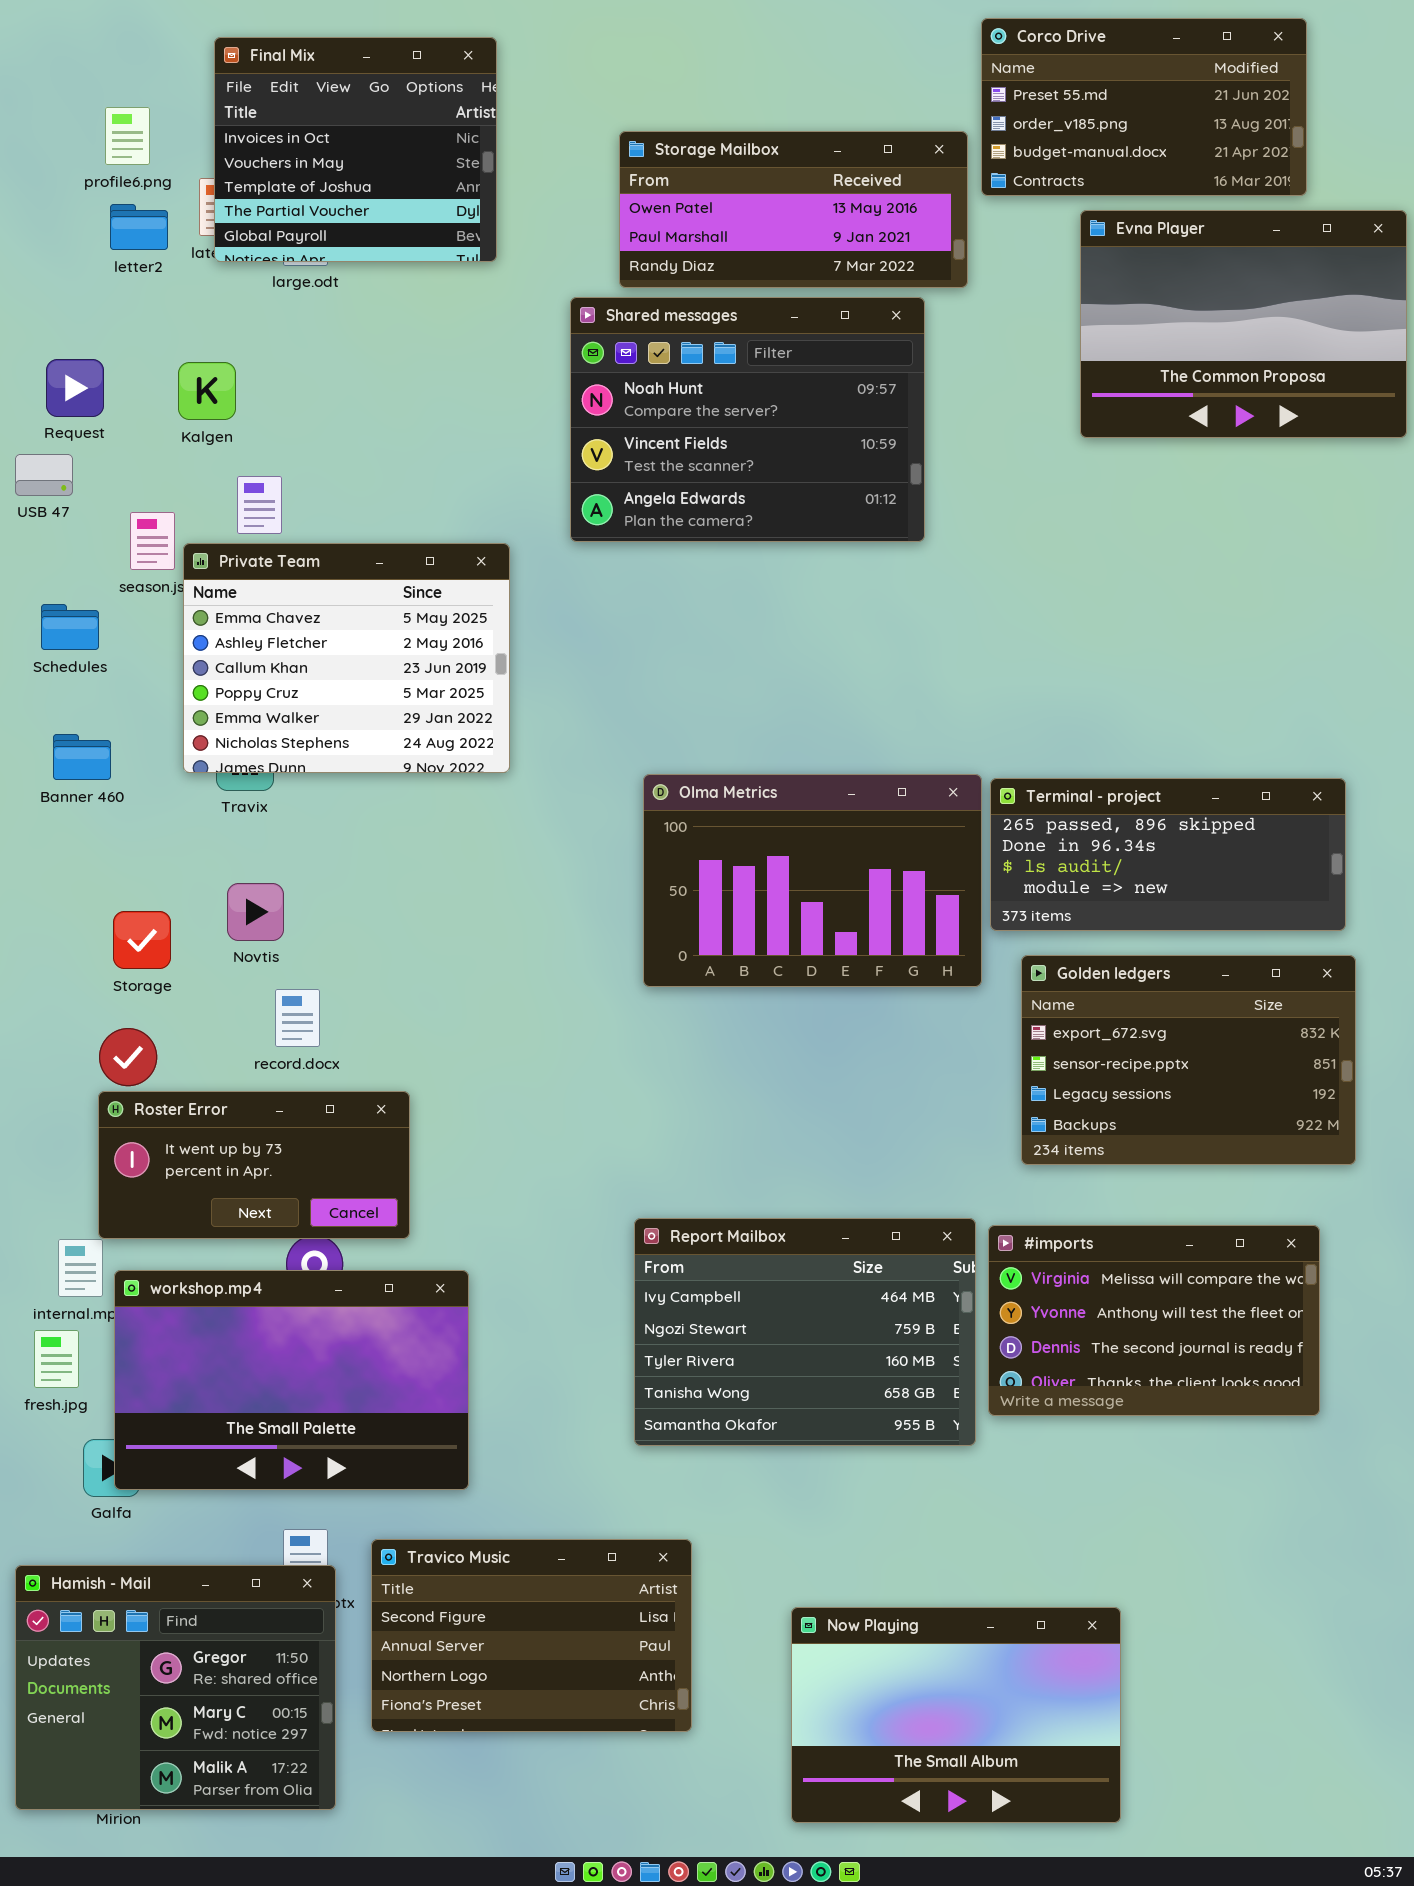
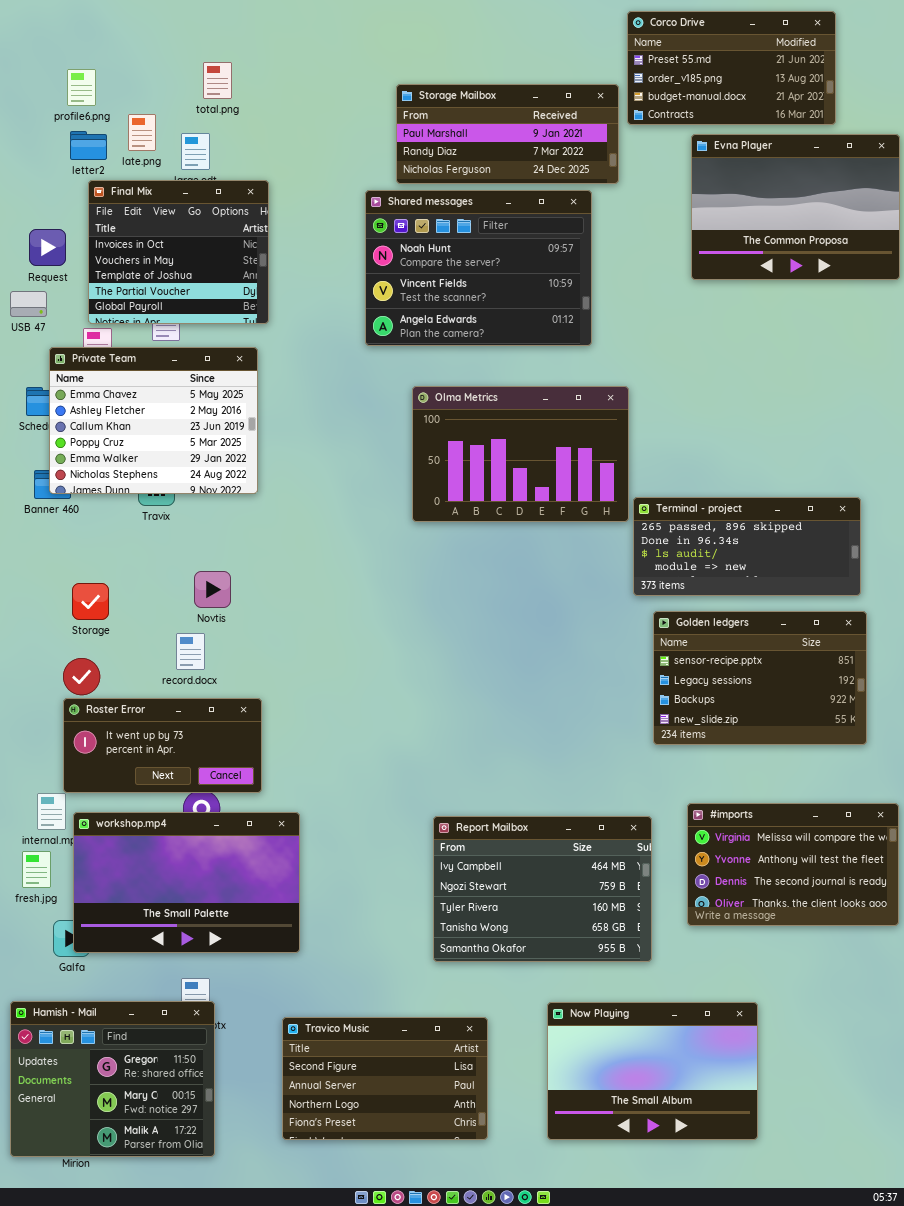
Final Mix: [214,37,497,262] -> [88,180,269,324], moved
Storage Mailbox: [619,131,968,288] -> [396,84,619,184], scrolled down 1 row
Private Team: [183,543,510,773] -> [49,347,258,494], moved
Olma Metrics: [643,774,982,987] -> [412,386,629,522], moved
Novtis: [227,883,284,941] -> [194,571,231,608], moved
Golden ledgers: [1021,955,1356,1165] -> [653,611,867,745], scrolled down 1 row
Report Mailbox: [634,1218,976,1446] -> [433,816,652,962], moved
#imports: [988,1225,1320,1416] -> [687,803,899,926], moved
Travico Music: [371,1539,692,1732] -> [282,1017,488,1140], moved
Now Playing: [791,1607,1121,1823] -> [547,1002,758,1140], moved

